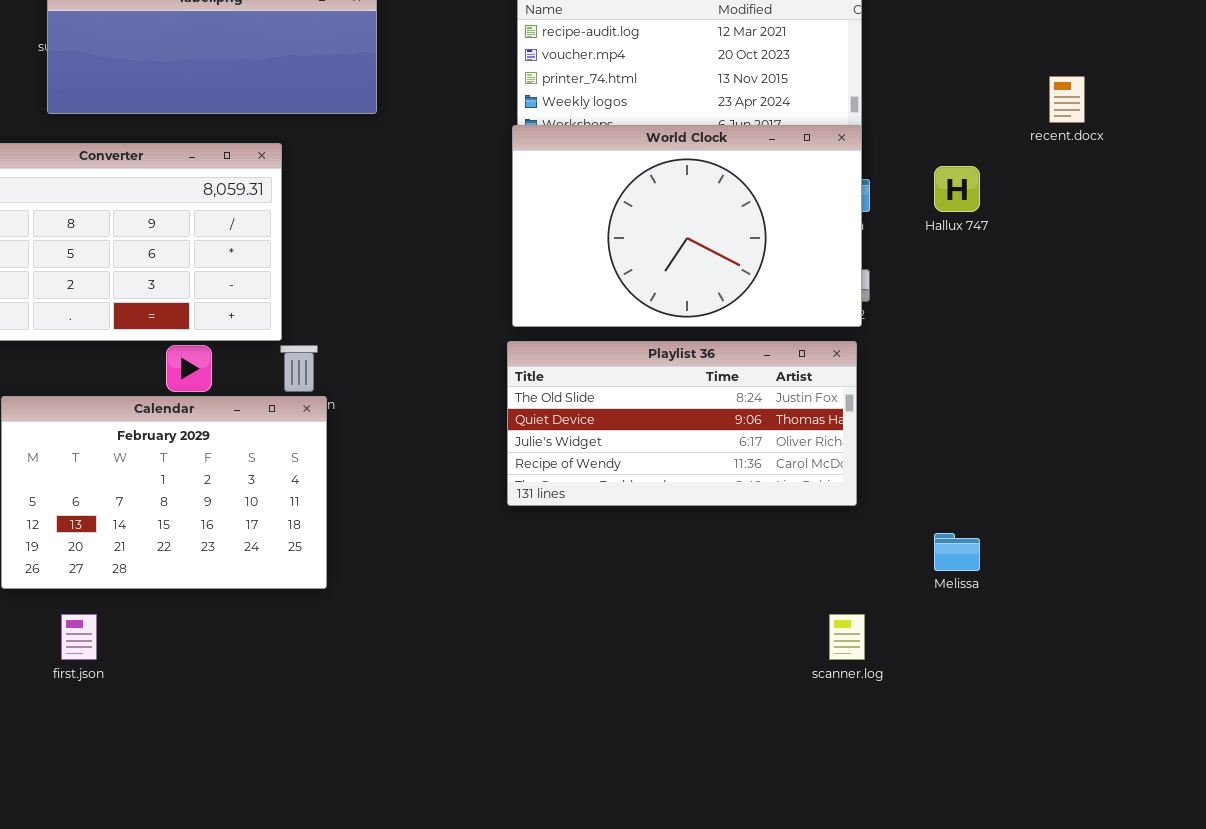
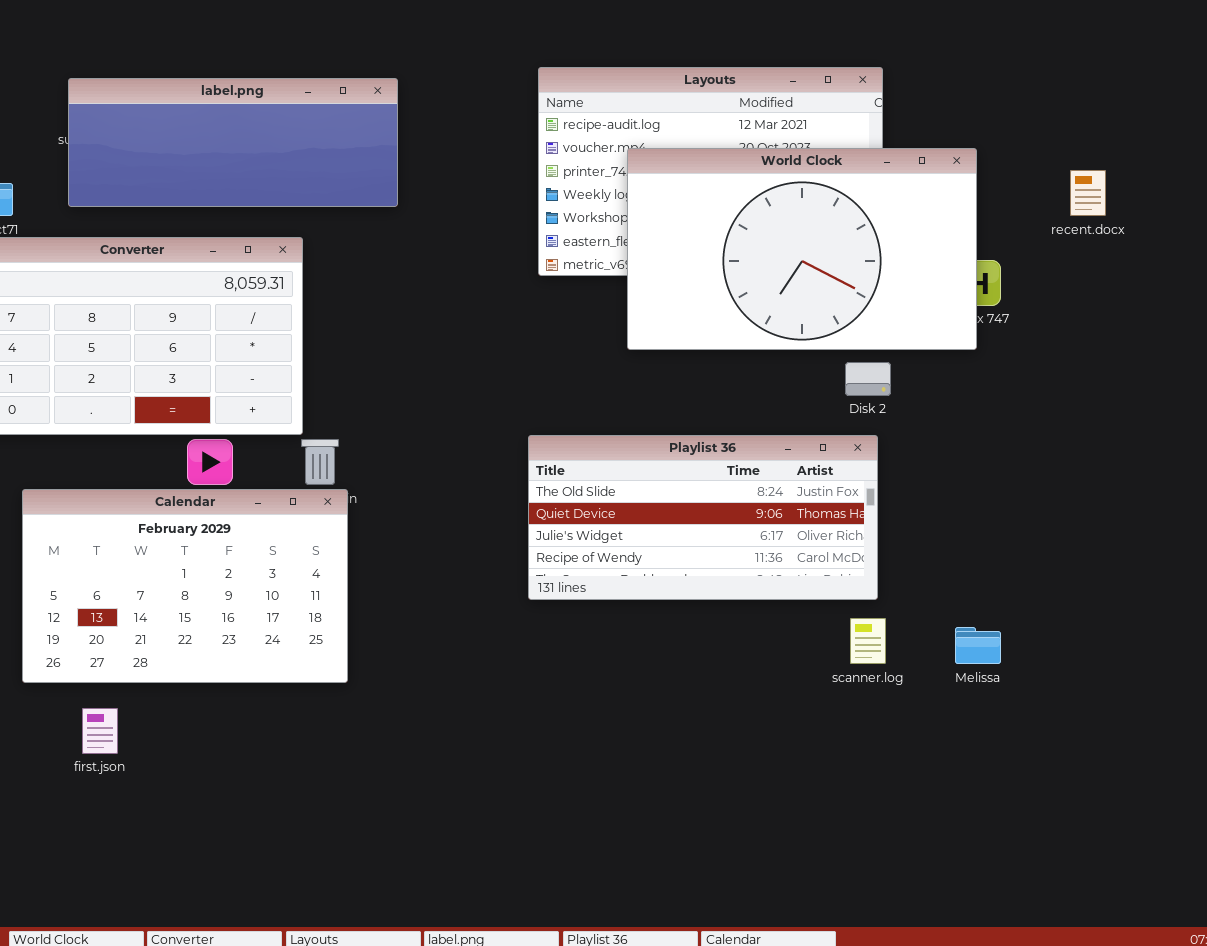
World Clock: [512,125,862,327] -> [627,148,977,350], moved
scanner.log: [829,614,865,660] -> [850,618,886,664], moved

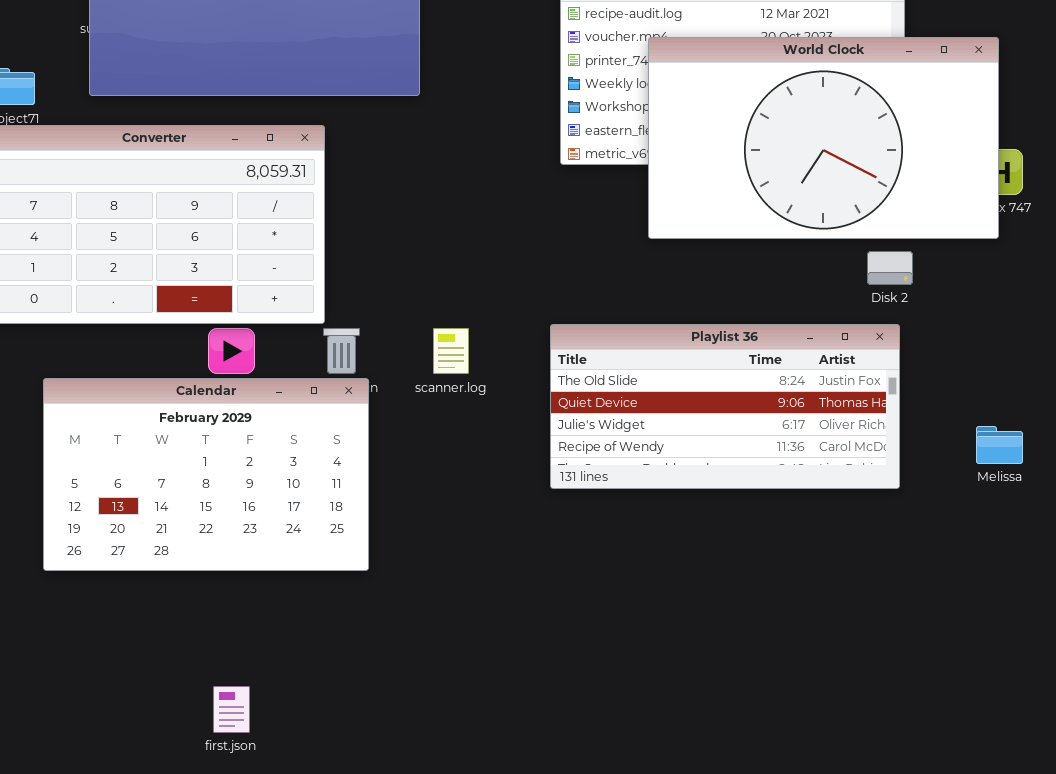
scanner.log: [850,618,886,664] -> [433,328,469,374], moved
Melissa: [955,627,1001,664] -> [976,426,1023,464], moved
first.json: [82,708,118,754] -> [213,686,250,733], moved

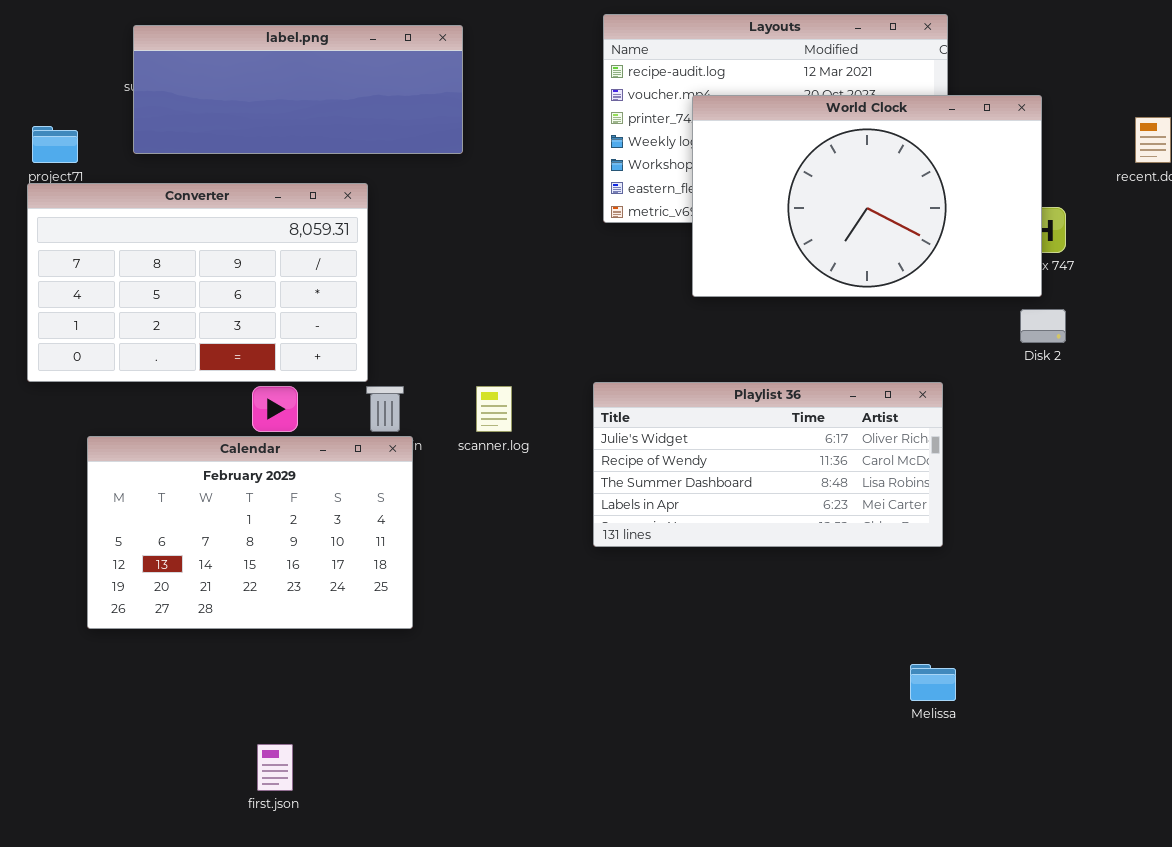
Disk 2: [867,251,913,285] -> [1020,309,1066,343], moved
Playlist 36: [550,324,900,489] -> [593,382,943,547], scrolled down 2 rows
Melissa: [976,426,1023,464] -> [910,664,956,701], moved

